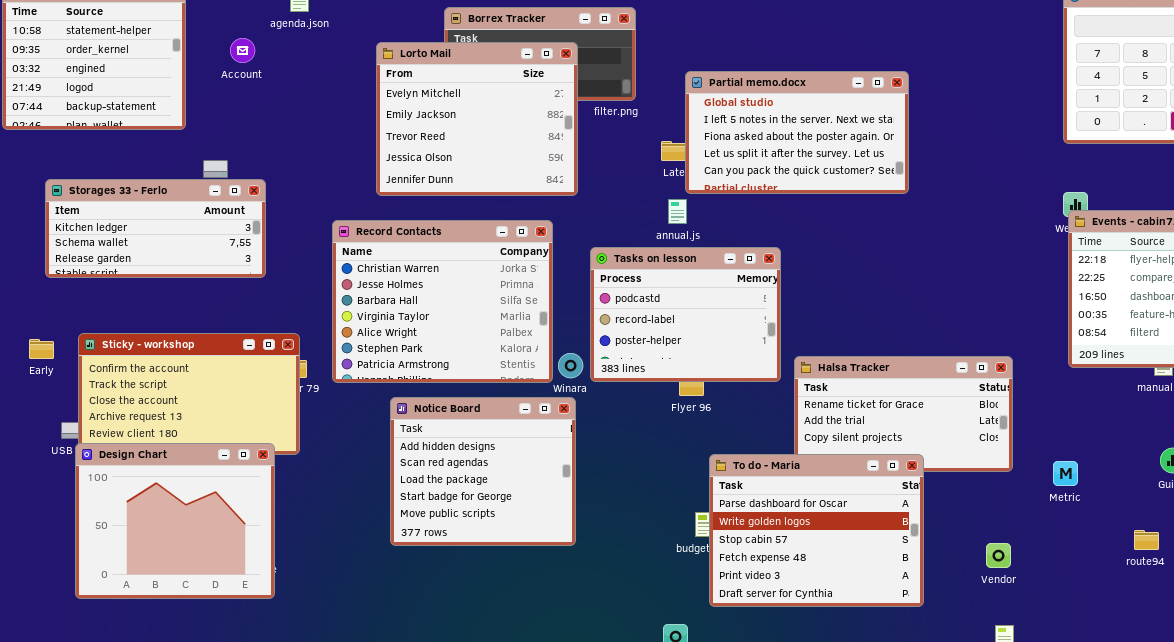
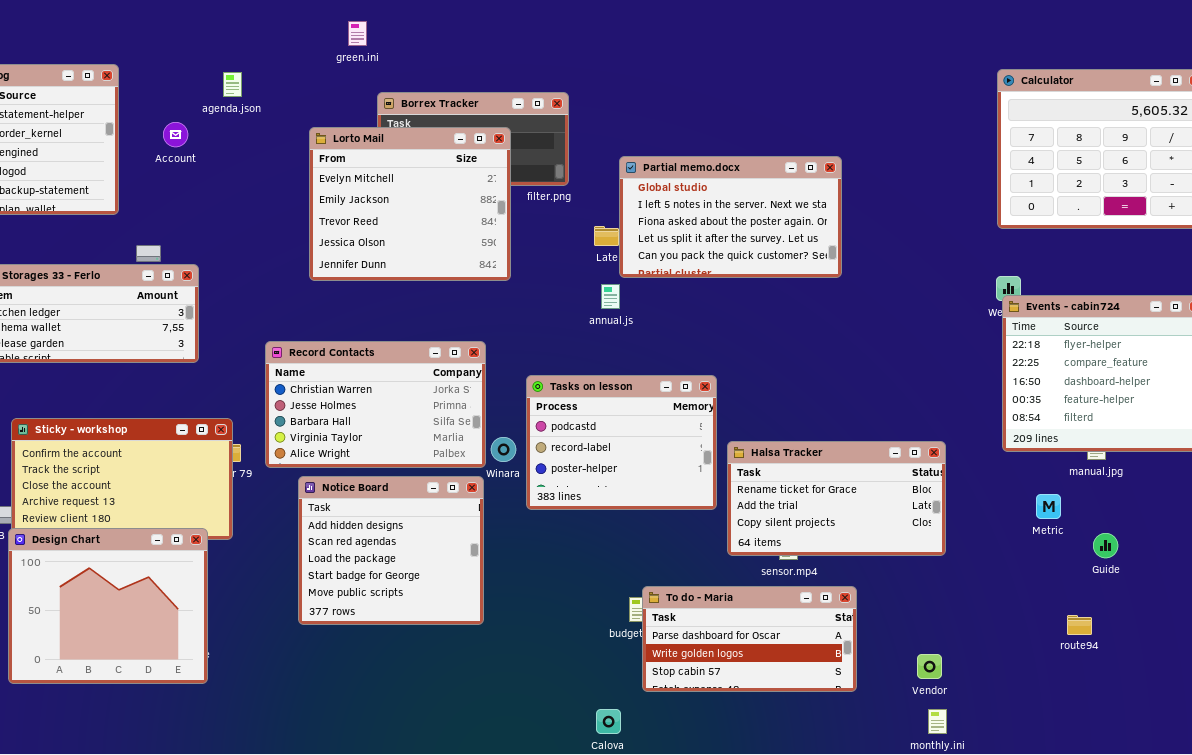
Record Contacts: [332,220,553,383] -> [265,341,486,468], resized
Tasks on lesson: [590,247,781,382] -> [526,375,717,510], moved
Notice Board: [390,397,576,546] -> [298,476,484,625], moved
To do - Maria: [709,454,924,607] -> [642,586,857,692], resized
Metric: [1053,461,1078,486] -> [1036,494,1061,519], moved
Vendor: [986,543,1011,568] -> [917,654,942,679], moved

